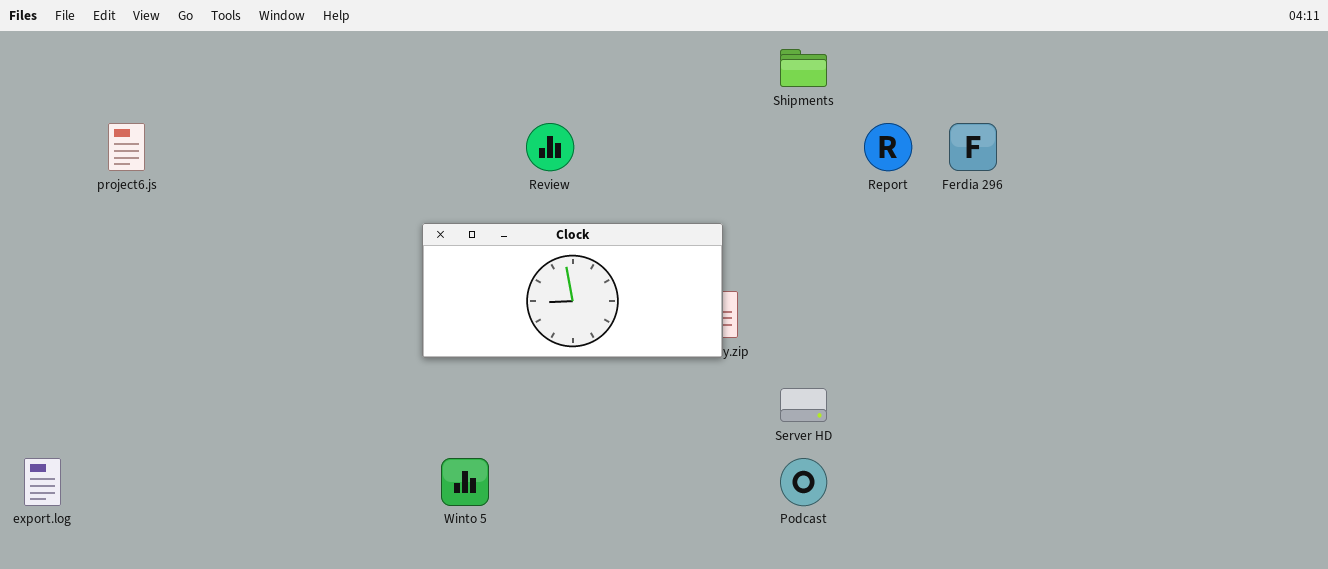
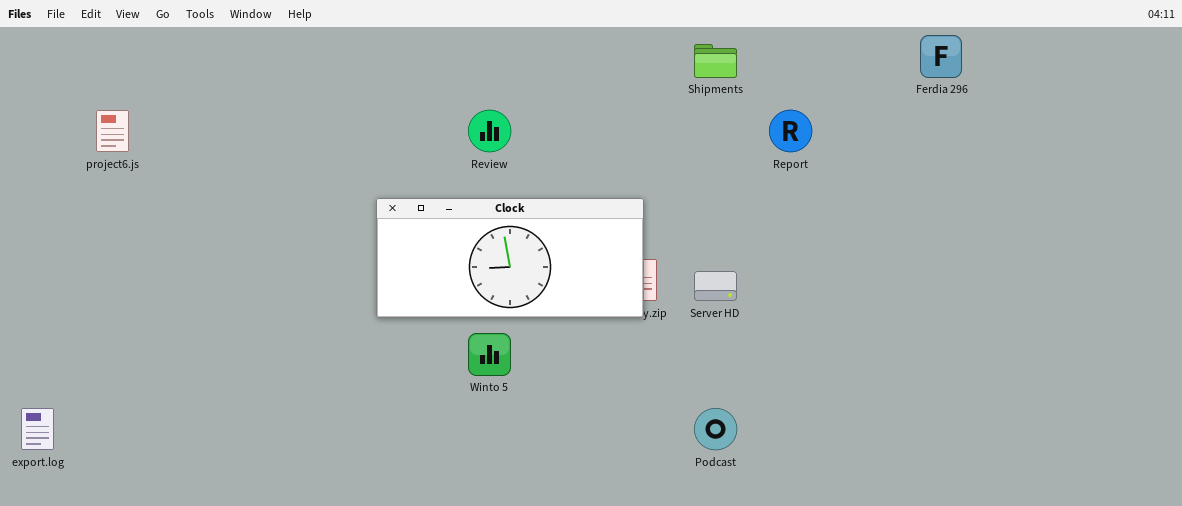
Ferdia 296: [949,123,997,171] -> [920,35,962,78], moved
Server HD: [780,388,827,422] -> [694,271,737,301], moved
Winto 5: [441,458,489,506] -> [468,333,511,376], moved

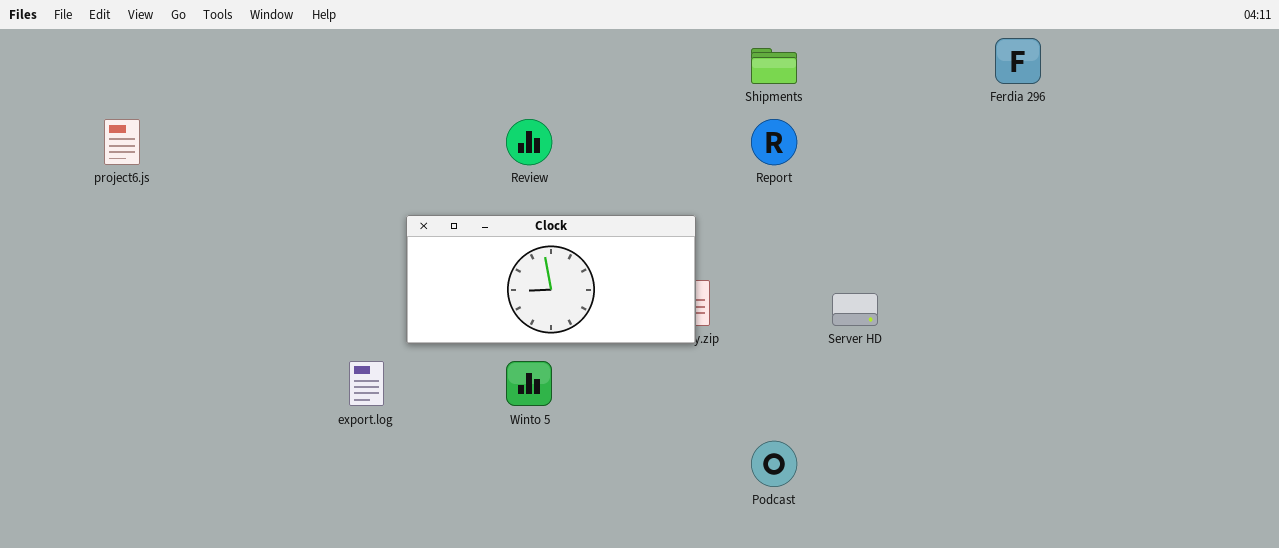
Report: [769,110,812,152] -> [751,119,797,165], moved
Server HD: [694,271,737,301] -> [832,293,878,326], moved
export.log: [21,408,54,450] -> [349,361,384,406], moved

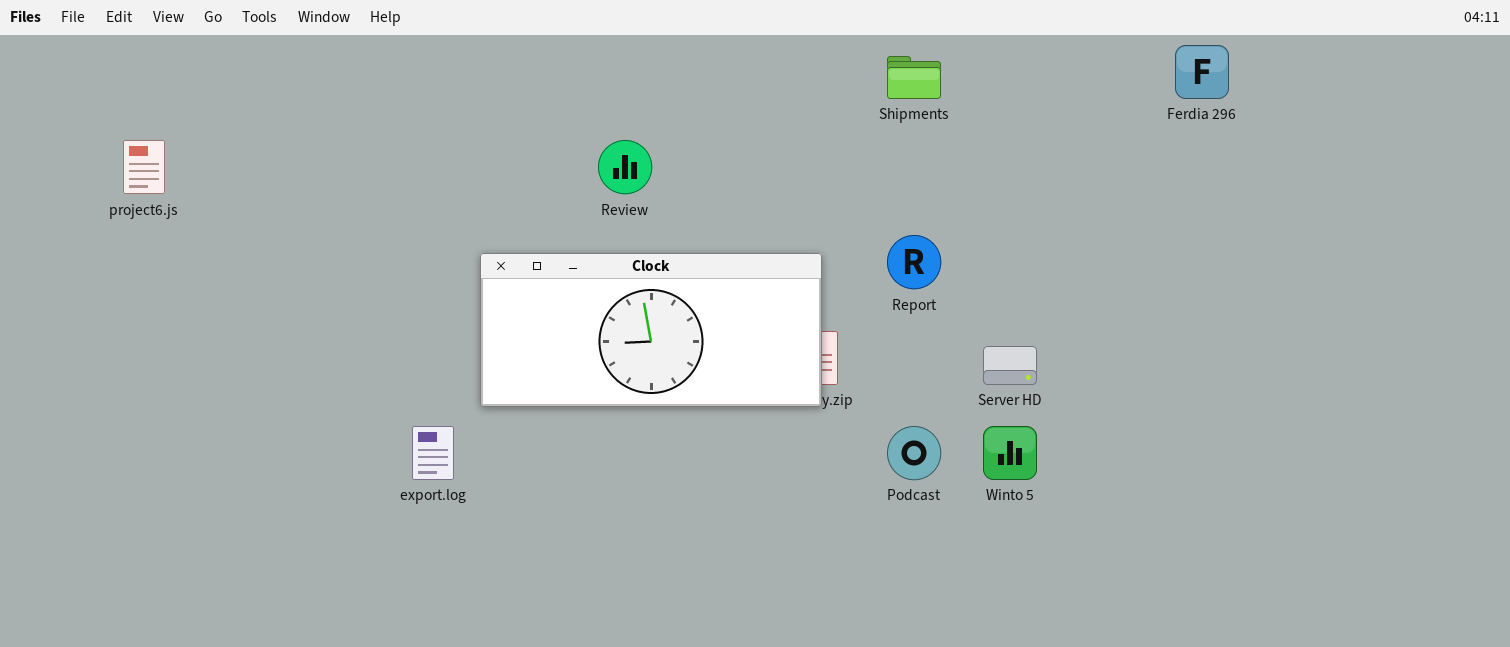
Report: [751,119,797,165] -> [887,235,941,289], moved
Winto 5: [506,361,552,406] -> [983,426,1037,480], moved
Podcast: [751,441,797,487] -> [887,426,941,480], moved

